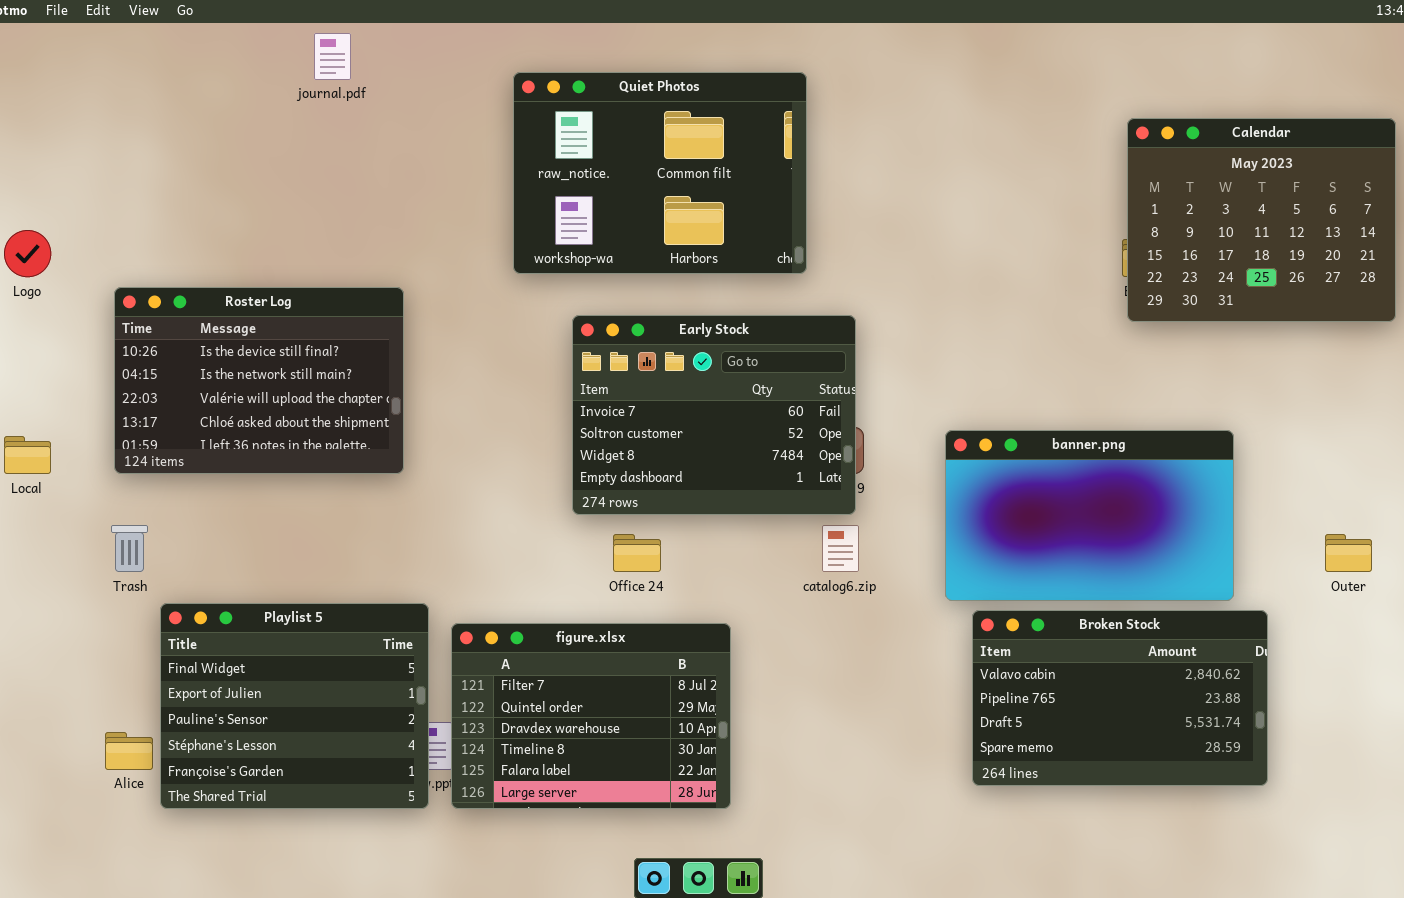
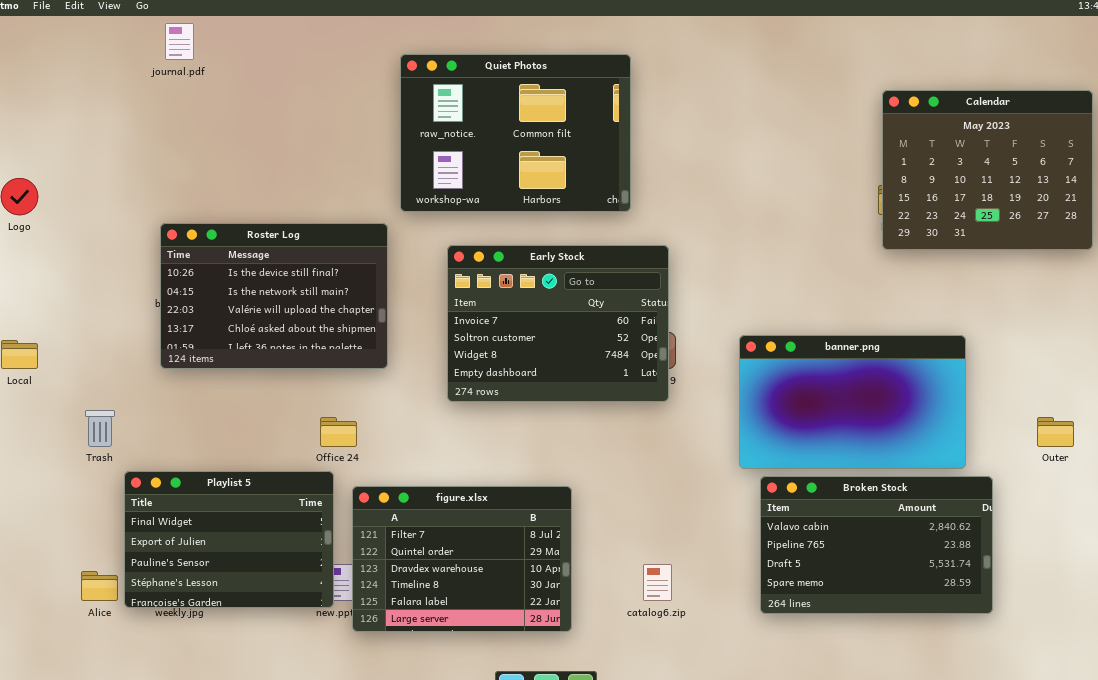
journal.pdf: [314,33,351,80] -> [165,23,194,60], moved
Roster Log: [114,287,404,474] -> [160,223,388,369], moved
catalog6.zip: [822,525,859,572] -> [643,564,672,601], moved
Office 24: [613,534,661,572] -> [320,417,357,447], moved
Playlist 5: [160,603,429,809] -> [124,471,334,608], resized

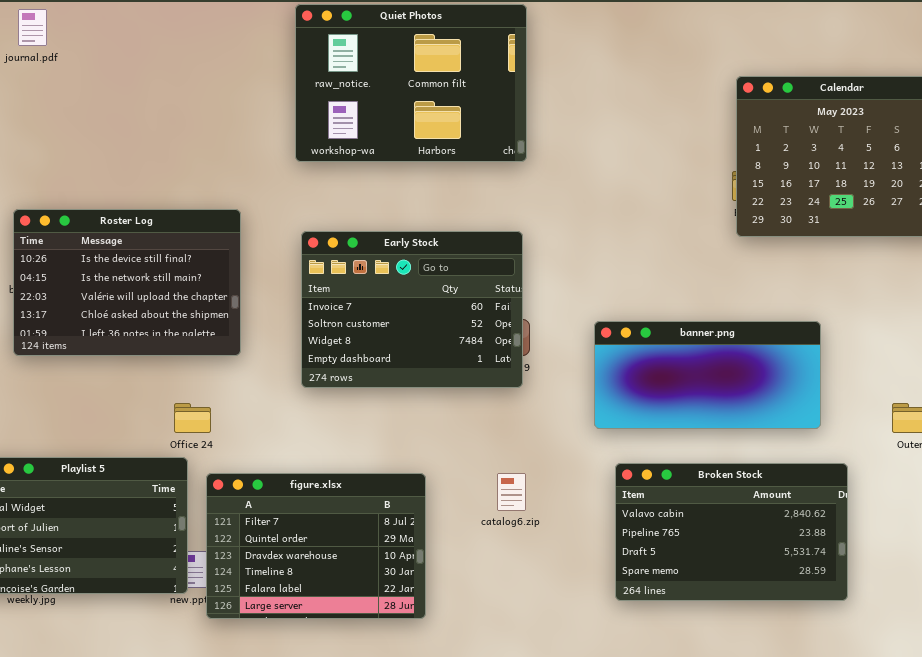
Quiet Photos: [400,54,631,212] -> [295,4,527,162], moved
banner.png: [739,335,966,469] -> [594,321,821,429], resized
catalog6.zip: [643,564,672,601] -> [497,473,526,511], moved

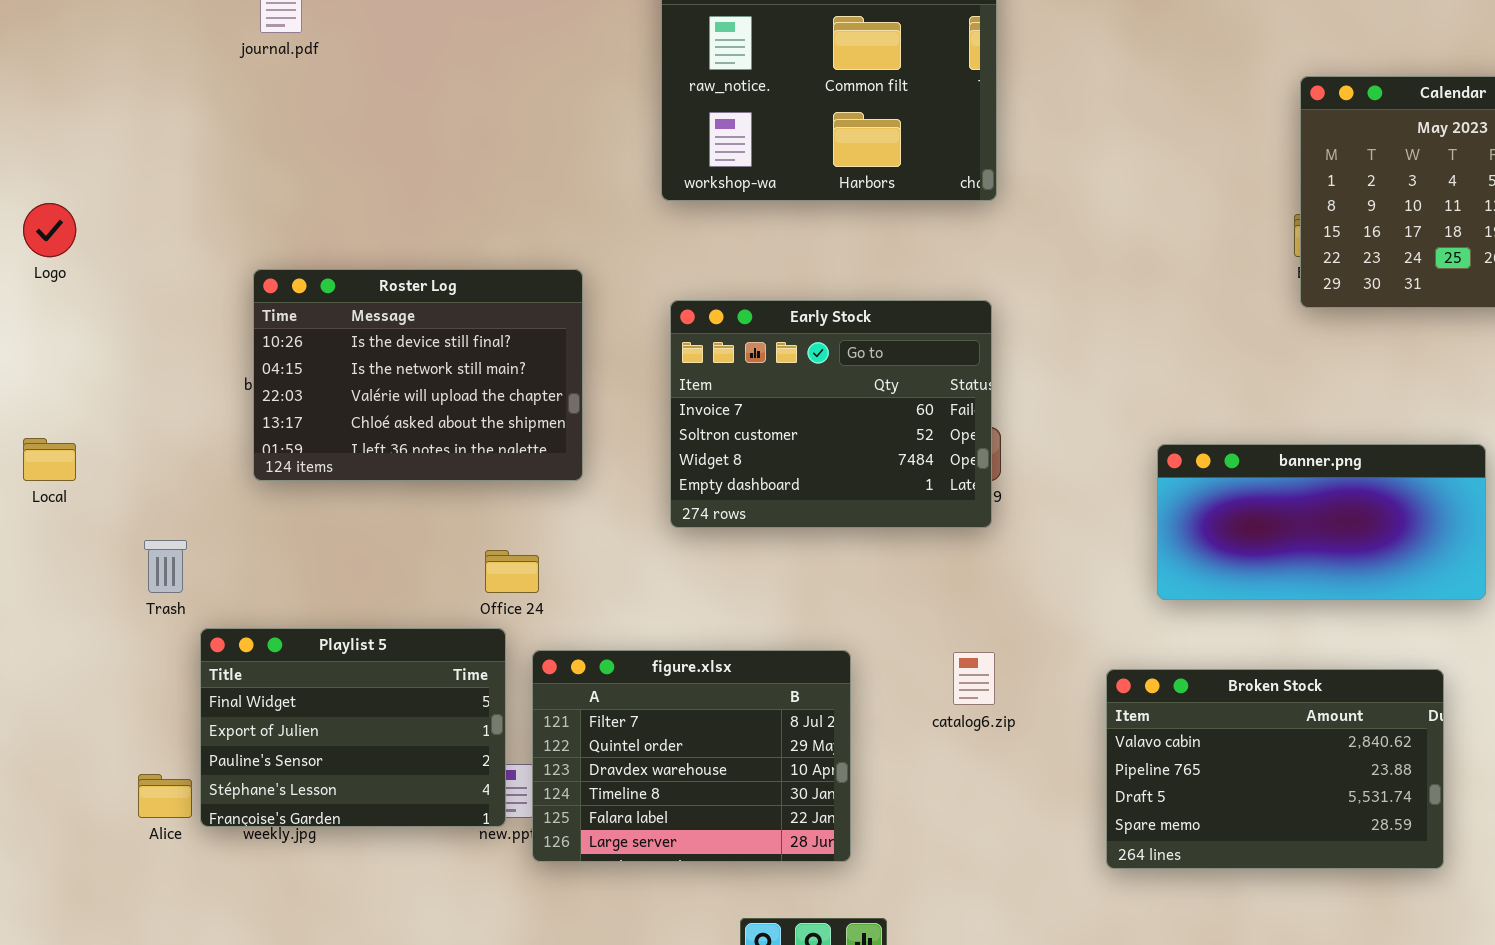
banner.png: [594,321,821,429] -> [1157,444,1486,600], moved
Broken Stock: [615,463,848,601] -> [1106,669,1444,869], moved

